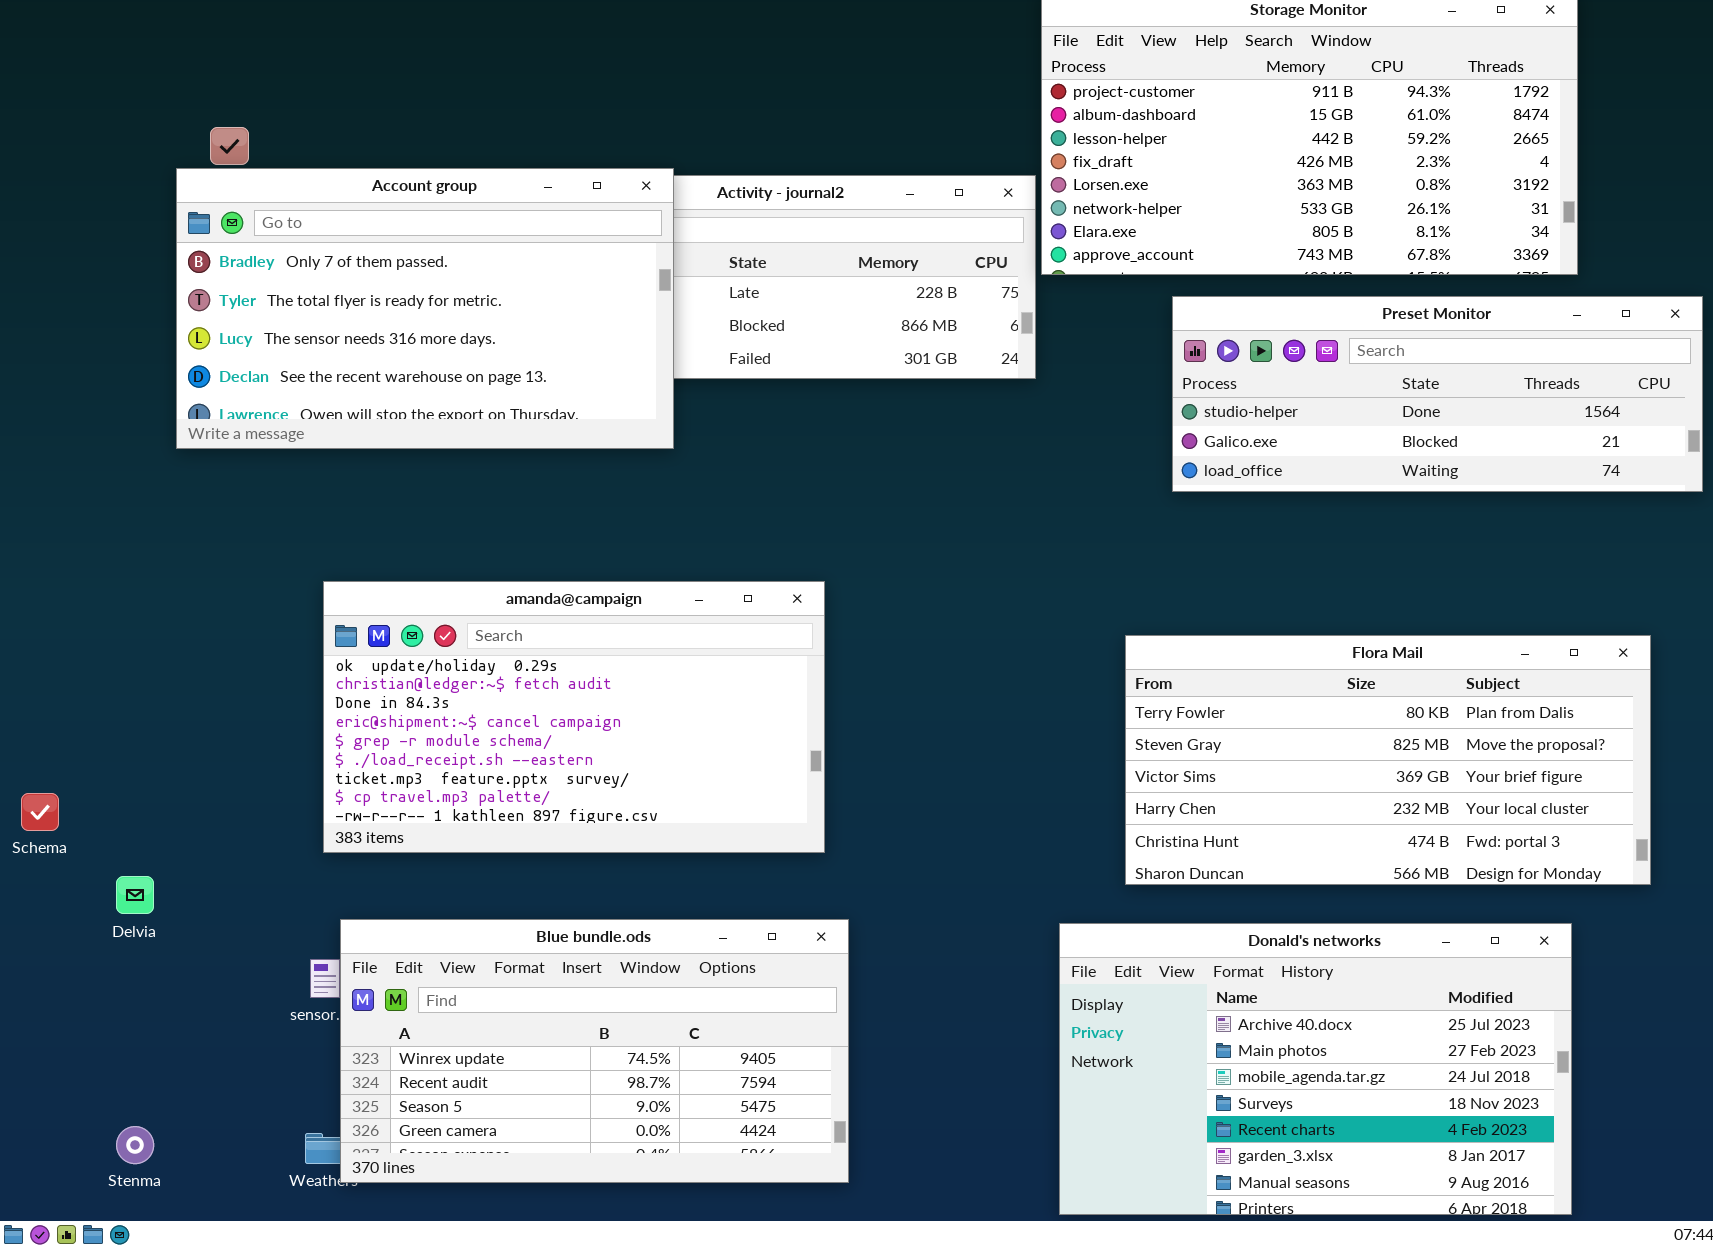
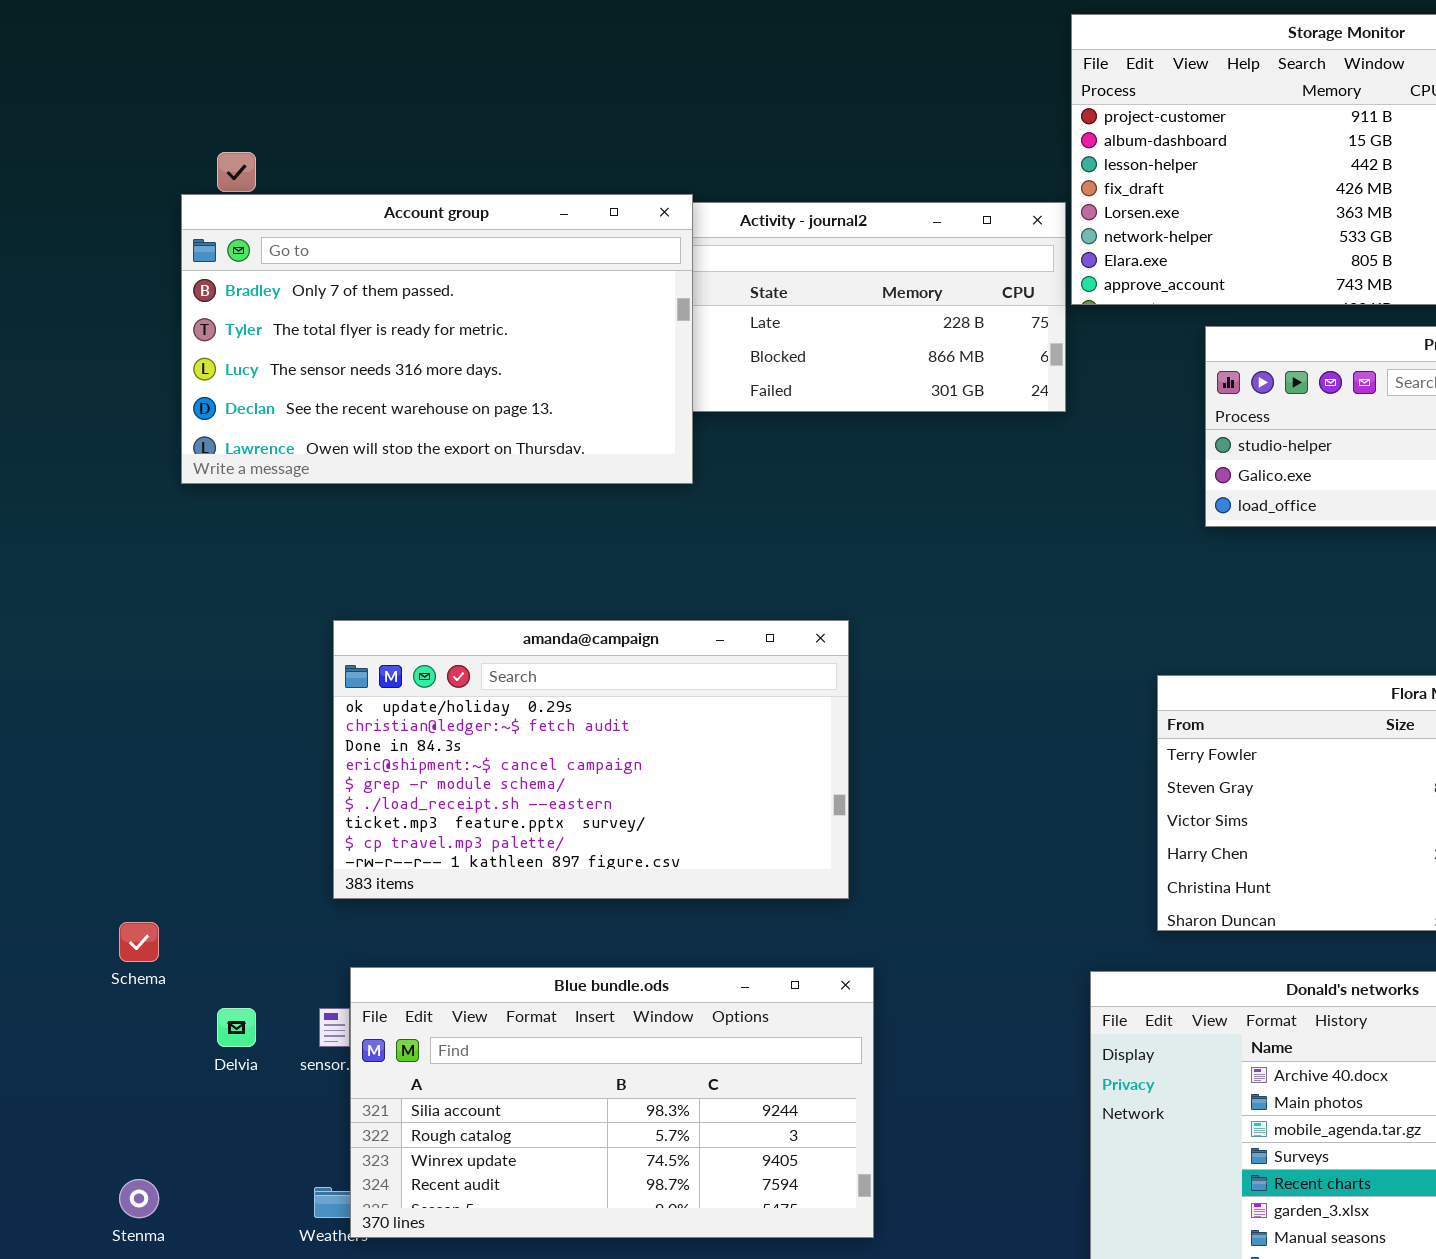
Schema: [21,793,59,831] -> [119,922,159,962], moved
Delvia: [116,876,154,914] -> [217,1008,256,1047], moved
Blue bundle.ods: [340,919,849,1183] -> [350,967,874,1238], scrolled up 2 rows

